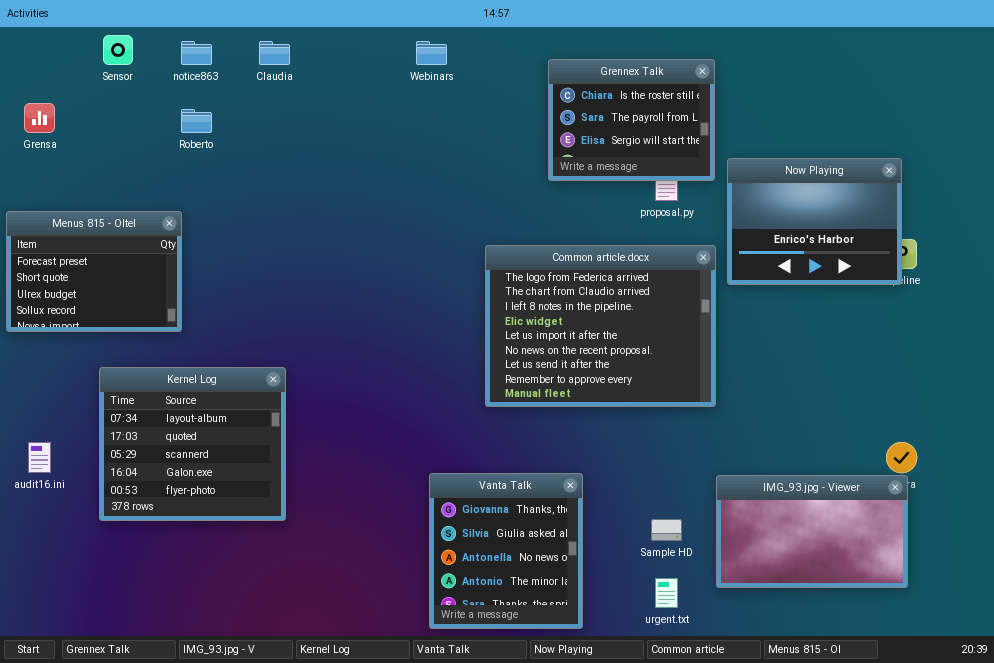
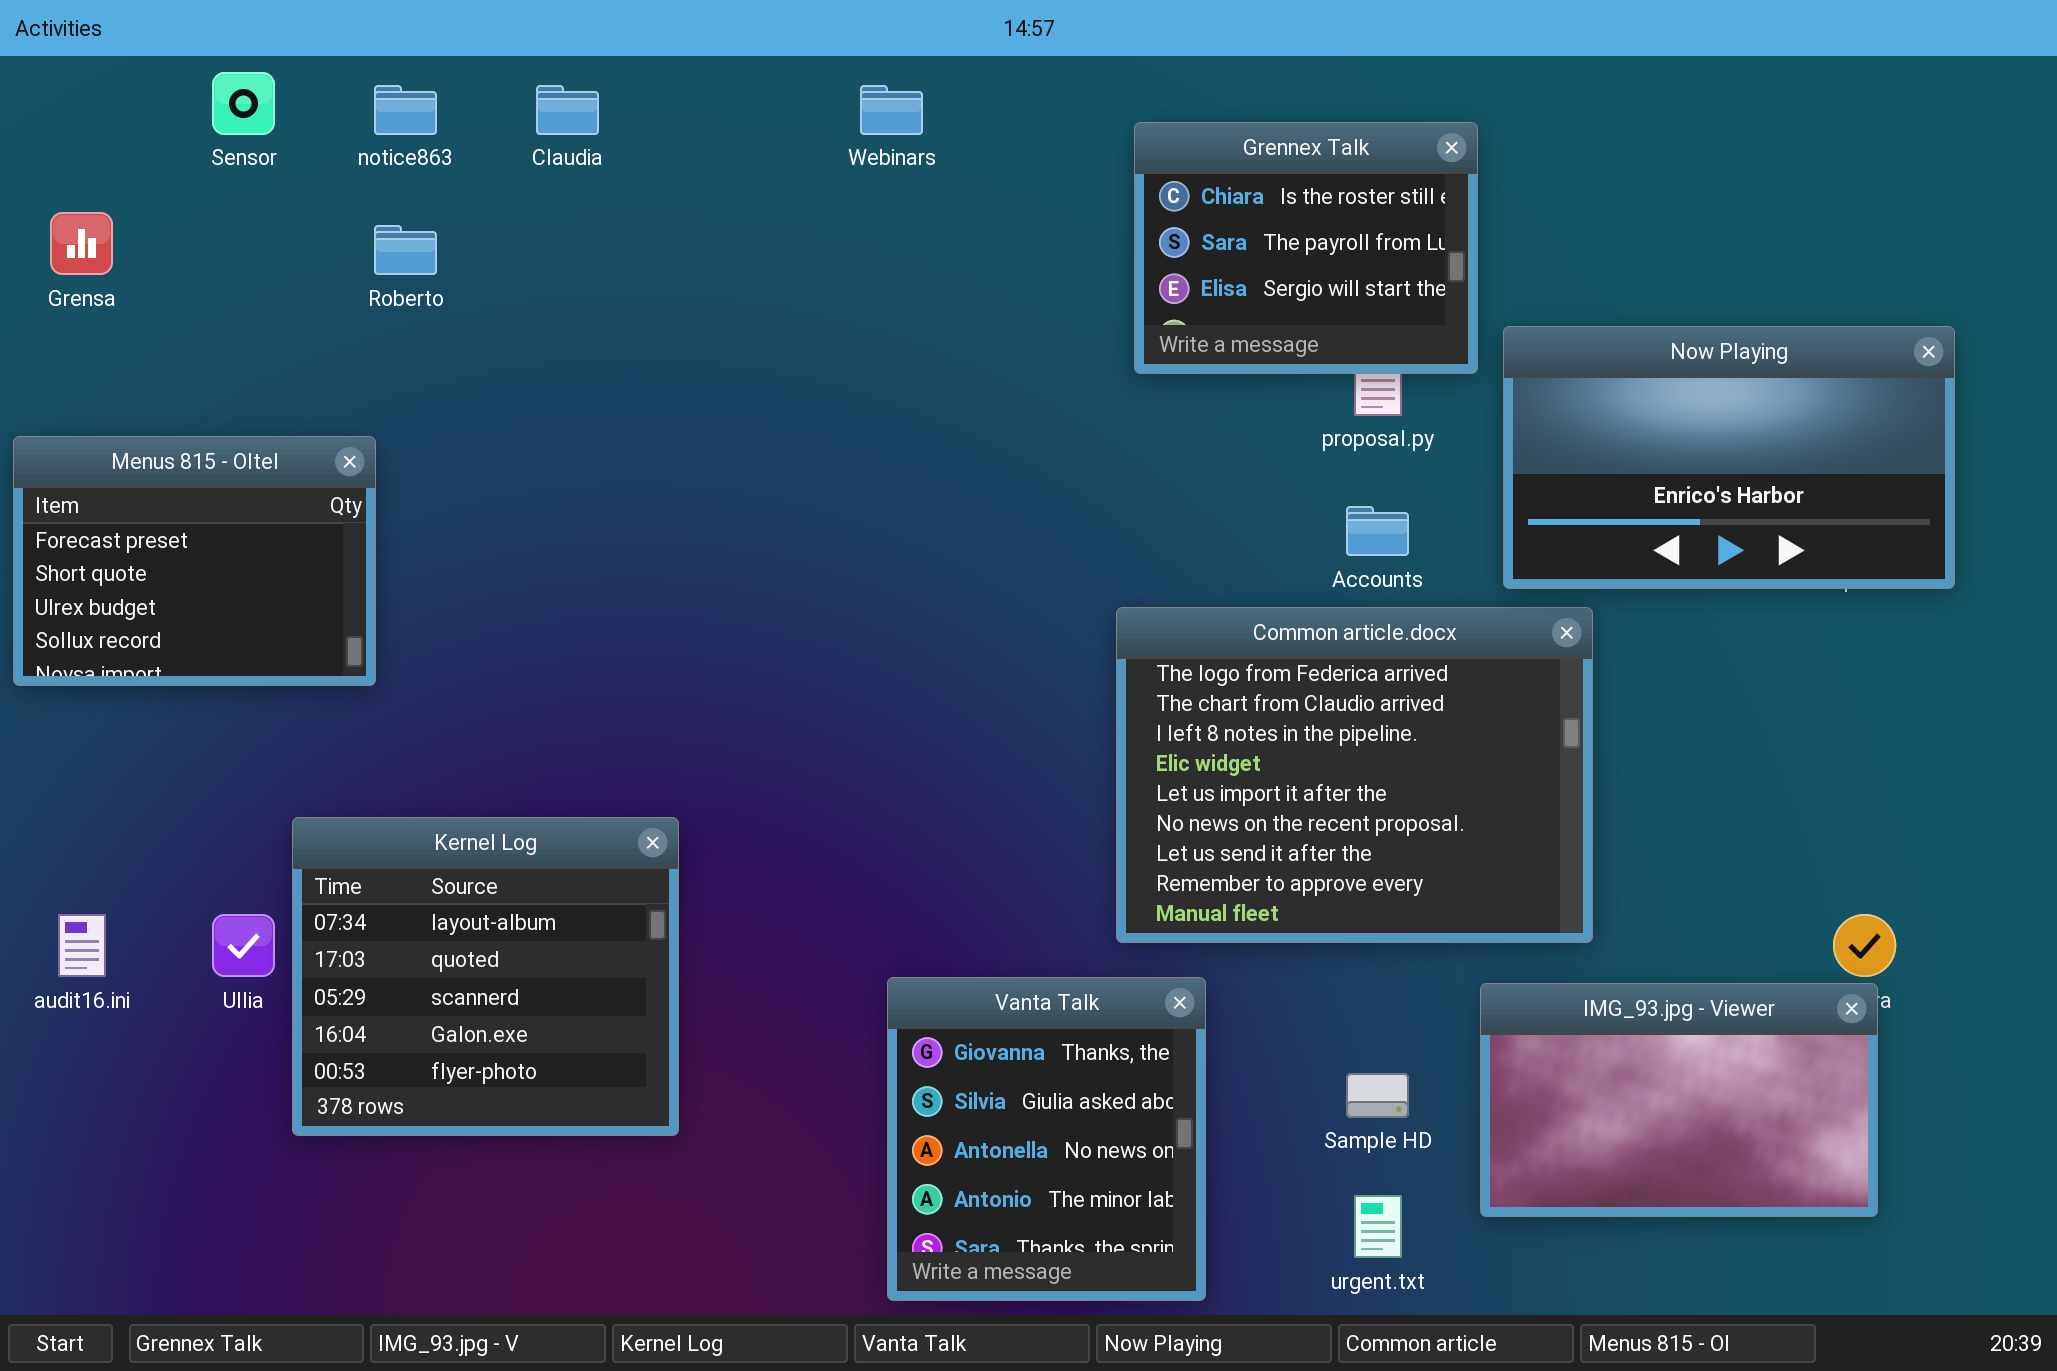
Now Playing: [727,158,902,285] -> [1503,326,1955,589], resized
Common article.docx: [485,245,716,407] -> [1116,607,1593,943], moved
Kernel Log: [99,367,286,521] -> [292,817,679,1136], moved

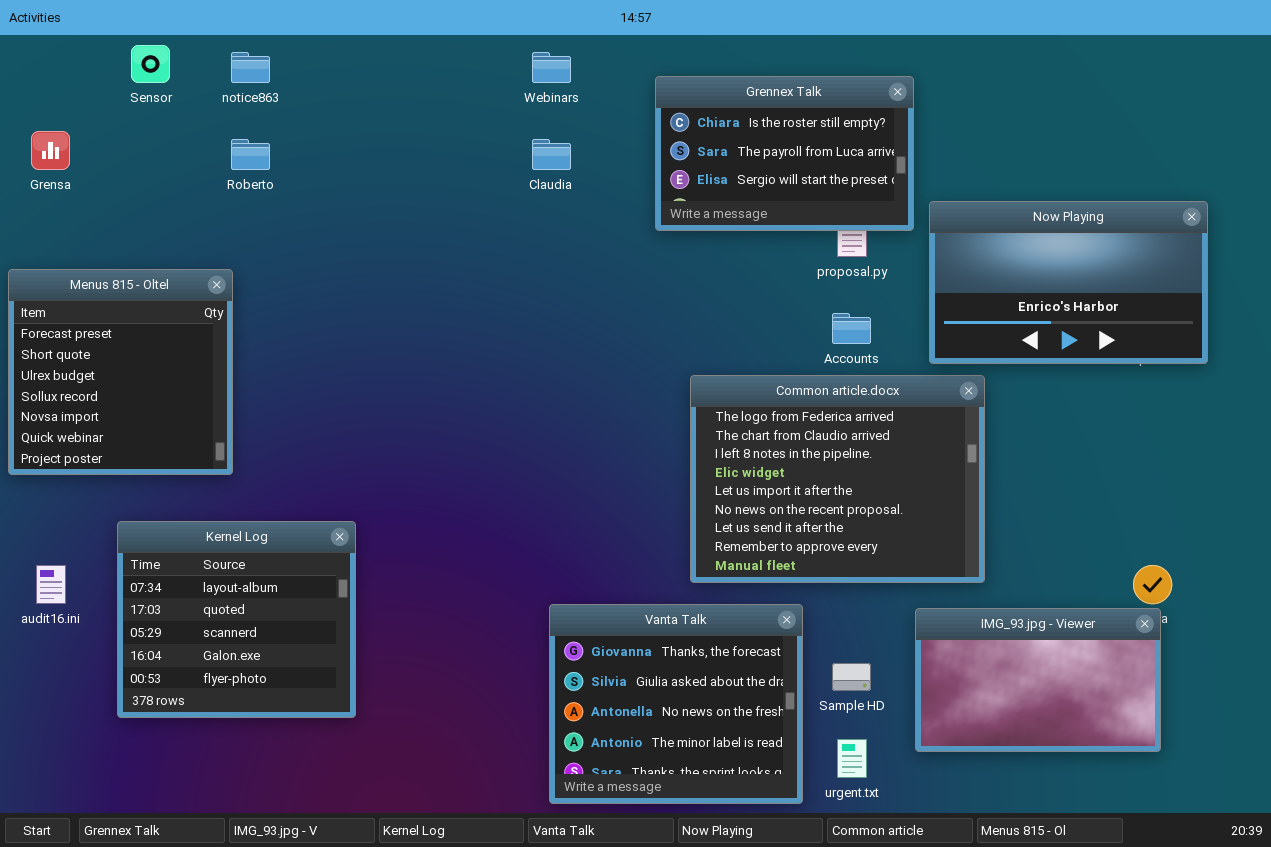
Claudia: [536,85,599,135] -> [532,139,571,170], moved
Grennex Talk: [1134,122,1478,374] -> [655,76,914,231], resized
Menus 815 - Oltel: [13,436,376,686] -> [8,269,233,475], resized
Kernel Log: [292,817,679,1136] -> [117,521,356,718], moved
Vanta Talk: [887,977,1206,1301] -> [549,604,803,804], resized

